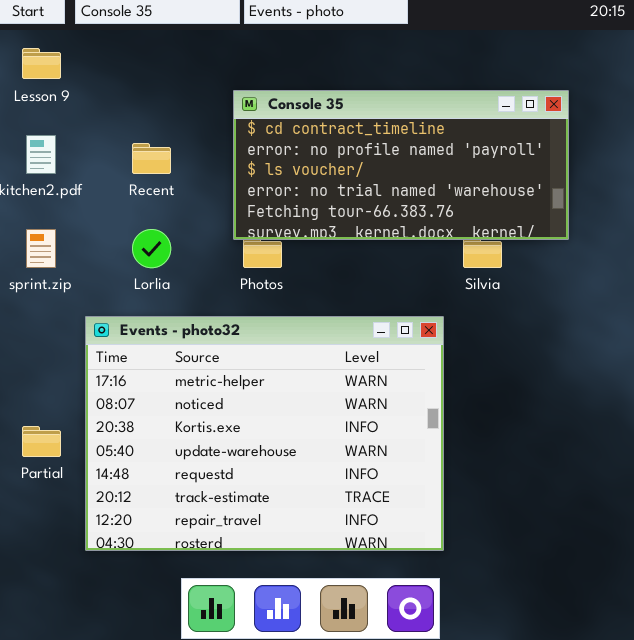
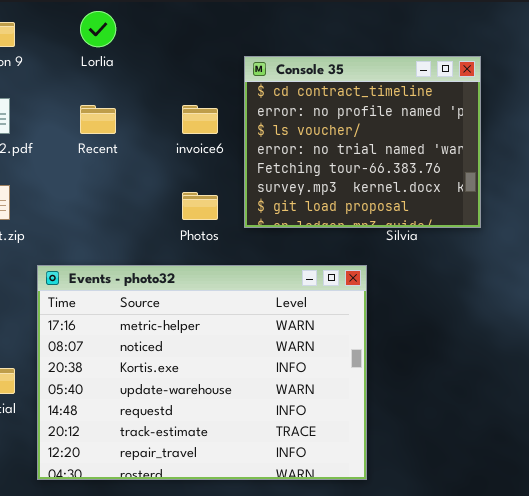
Console 35: [233,90,569,240] -> [244,56,481,228], resized
Lorlia: [132,229,171,268] -> [80,11,116,47], moved

